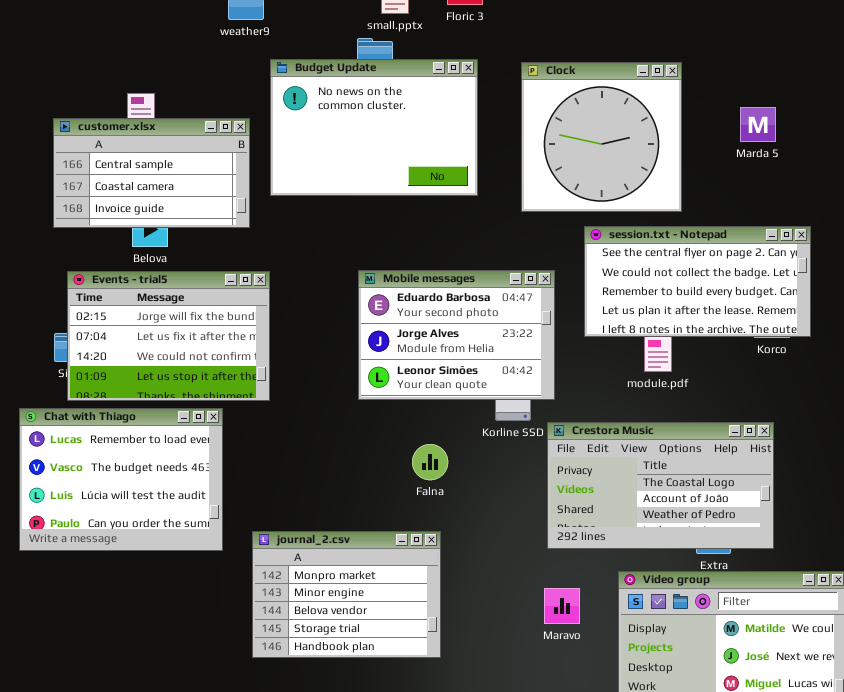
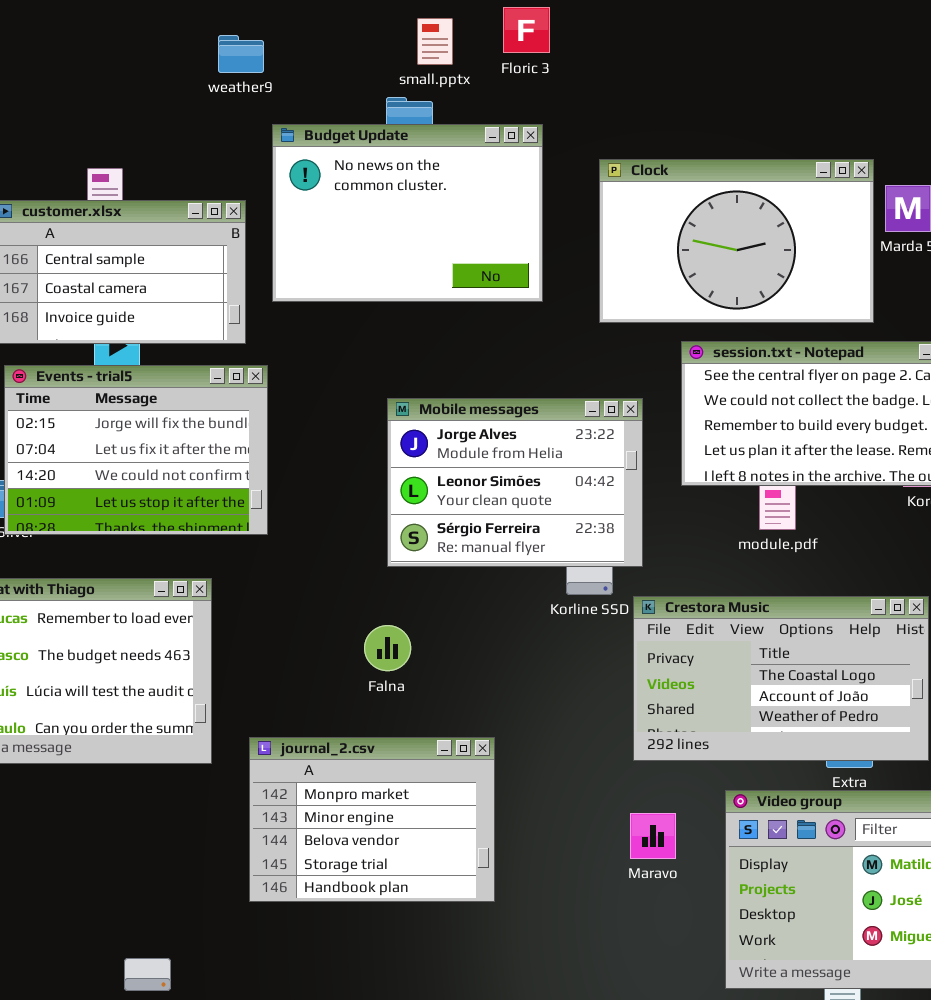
Clock: [521,62,682,212] -> [599,159,874,323], resized
Mobile messages: [358,270,555,400] -> [387,398,643,567], scrolled down 1 row
Events - trial5: [67,271,270,401] -> [4,365,268,535], moved
Falna: [412,444,448,480] -> [364,625,411,671], moved

